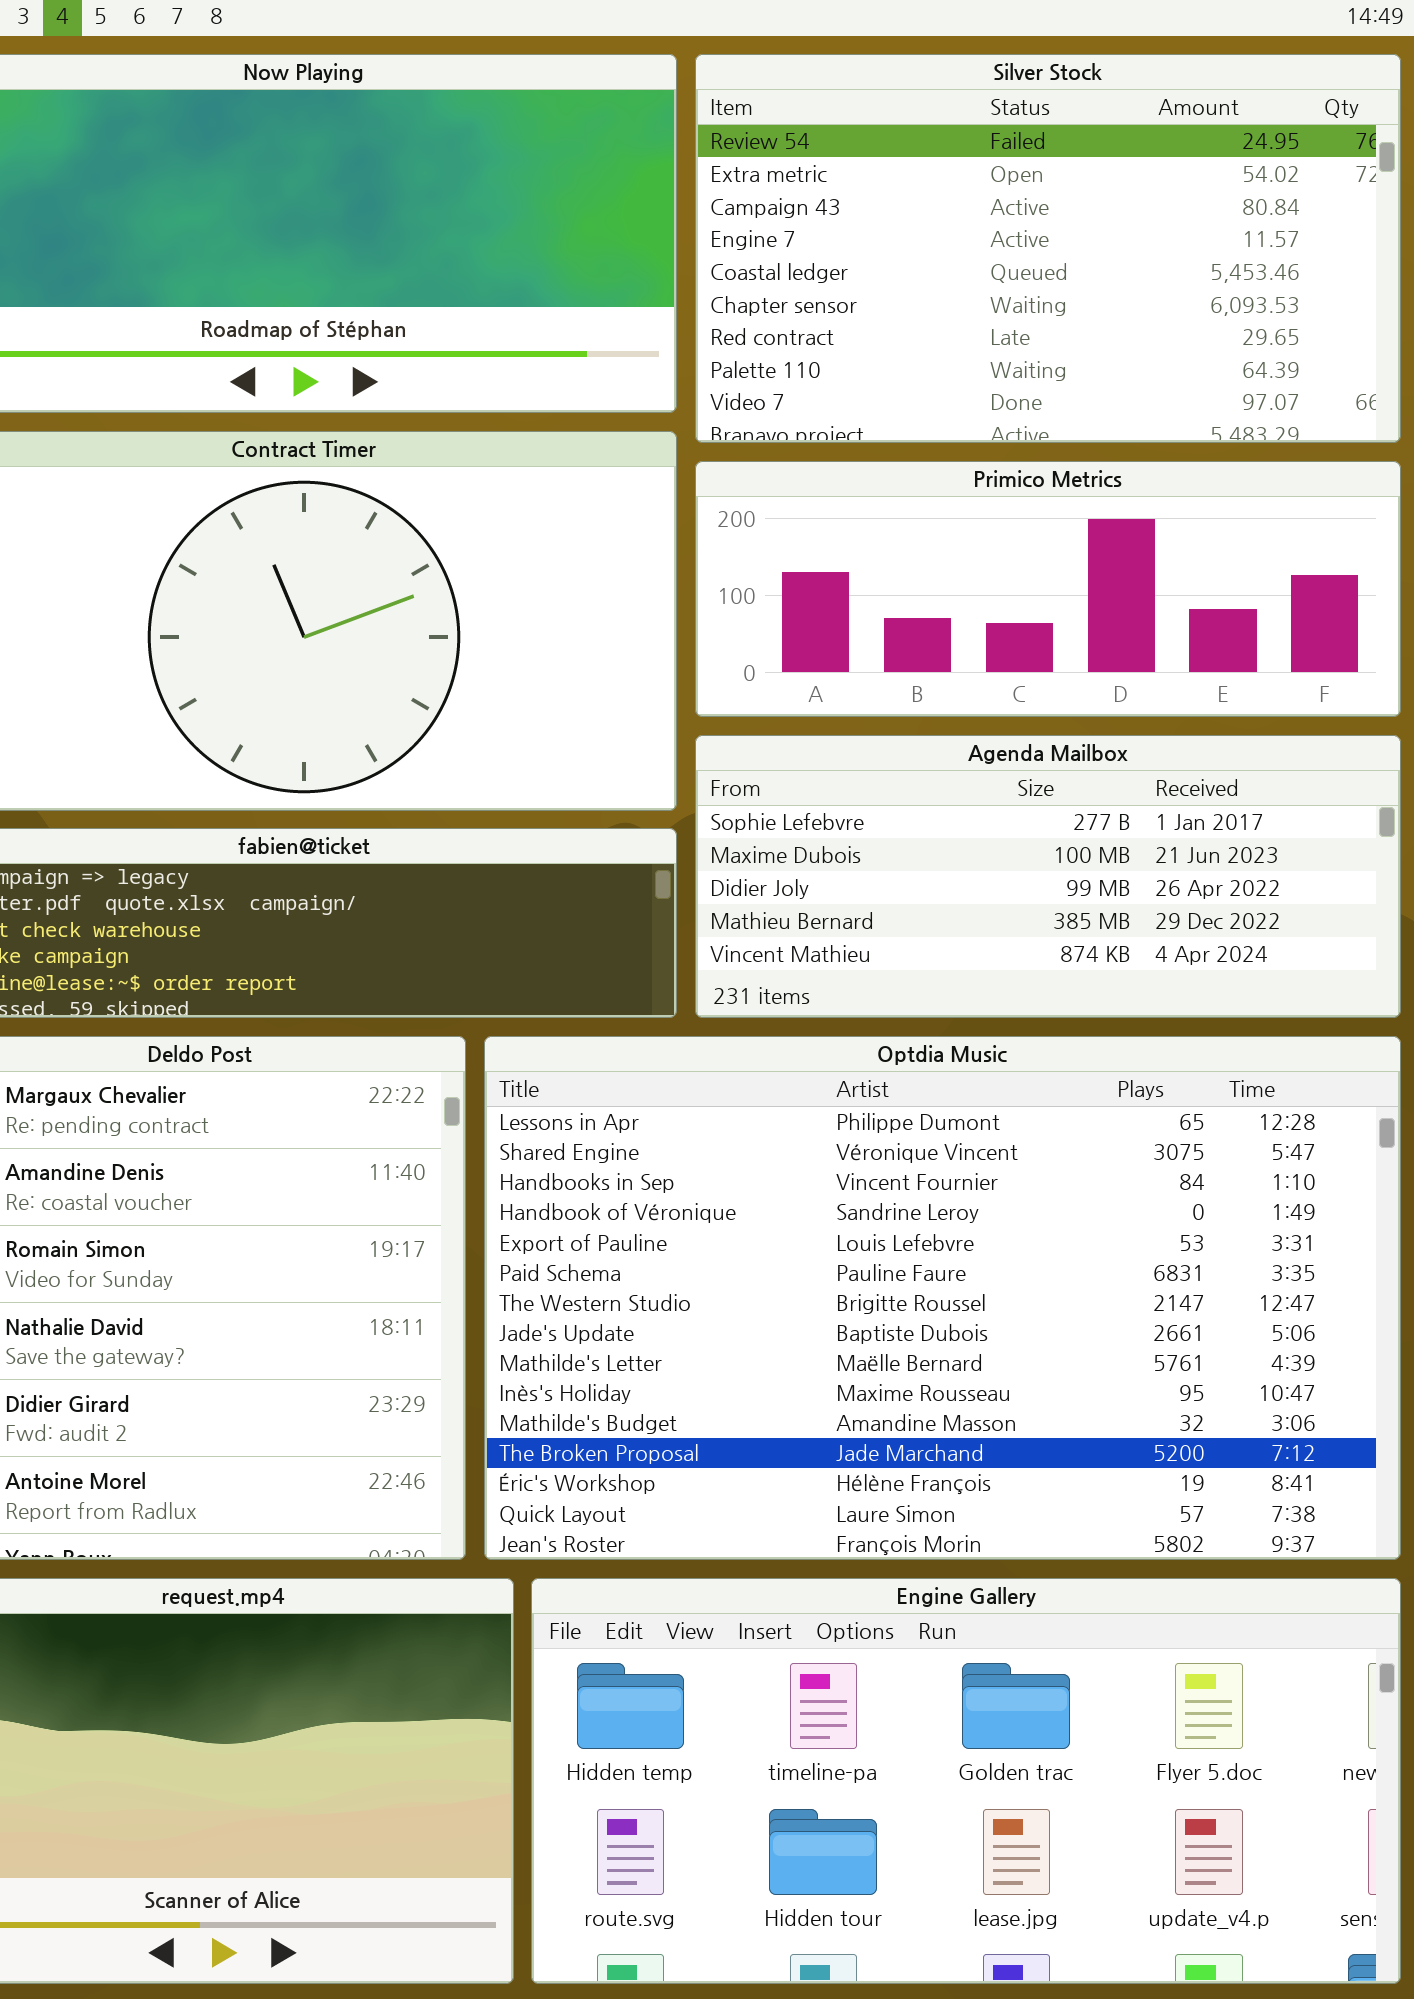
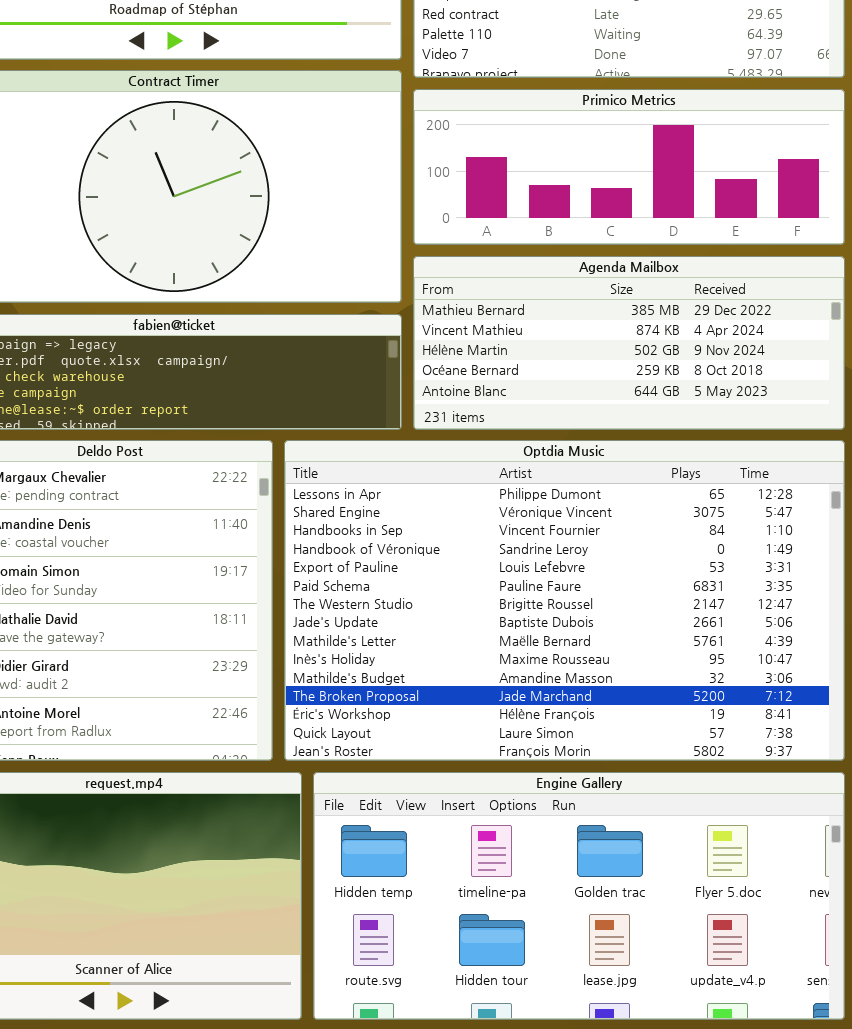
Agenda Mailbox: [695,735,1401,1018] -> [413,256,845,430], scrolled down 3 rows

